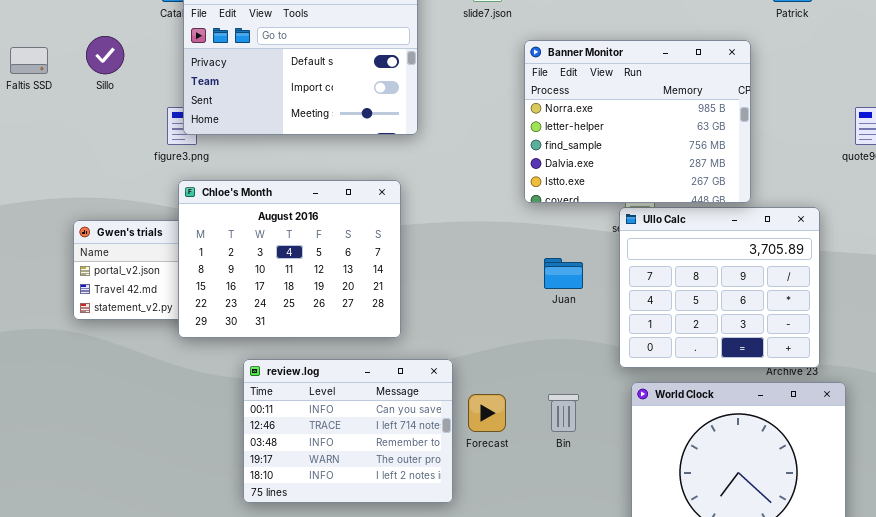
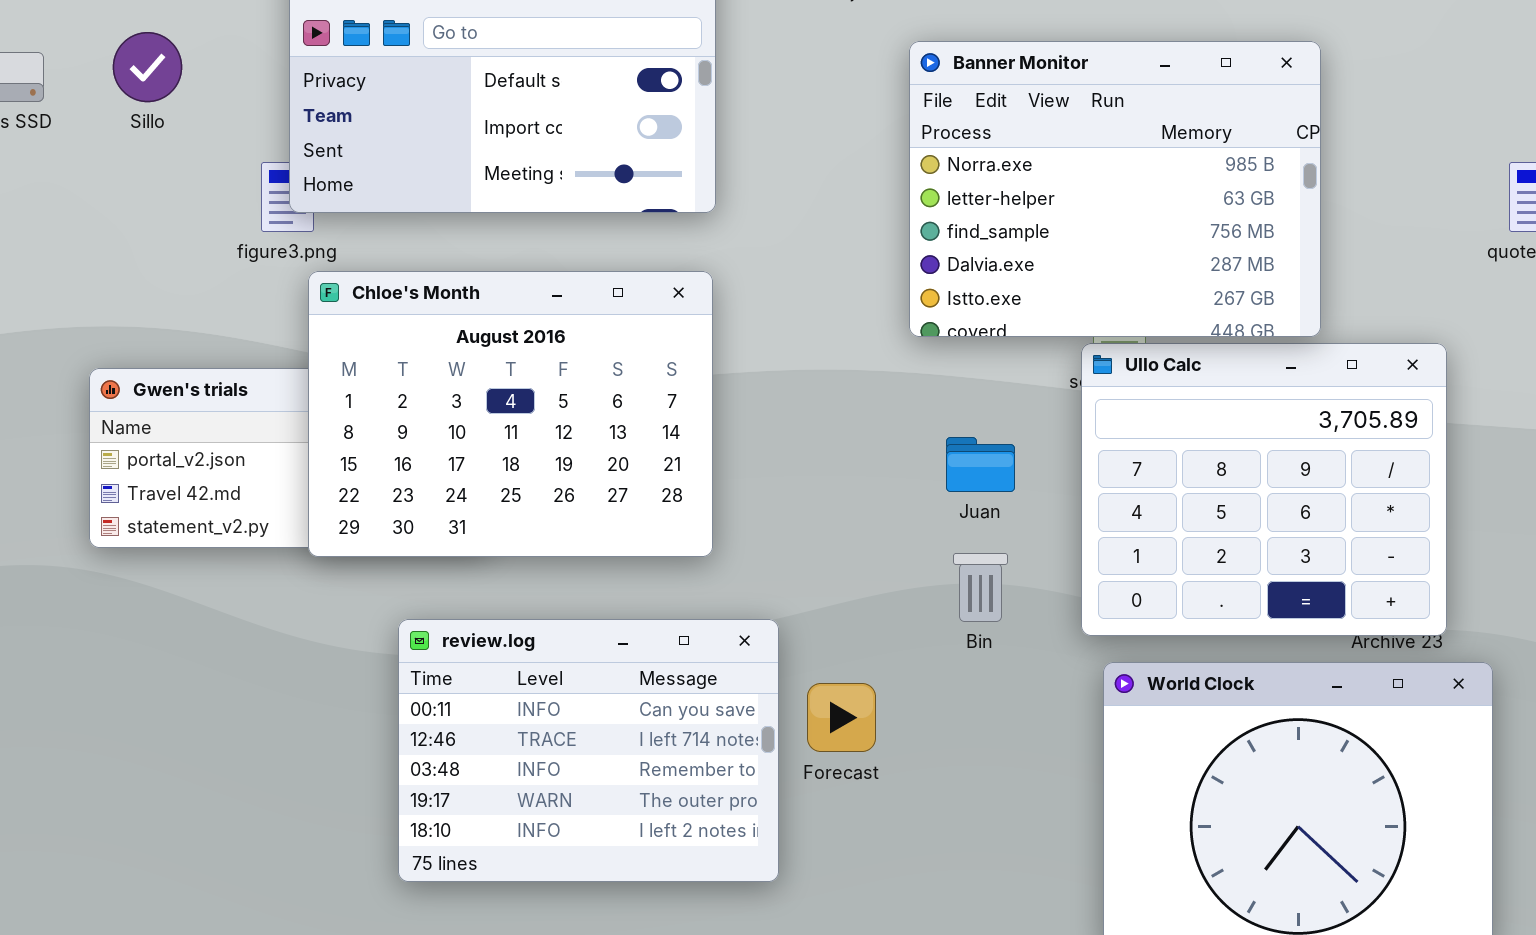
Chloe's Month: [178,180,401,338] -> [308,271,713,557], moved
Bin: [548,394,579,432] -> [953,553,1008,622], moved

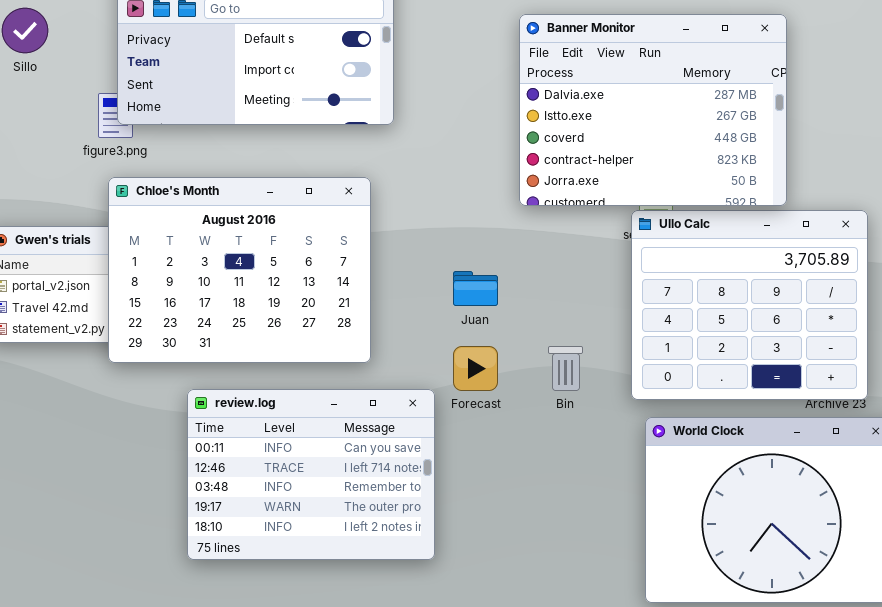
Banner Monitor: [909,41,1321,337] -> [519,14,787,206], scrolled down 3 rows
Chloe's Month: [308,271,713,557] -> [108,177,371,363], moved
Juan: [946,437,1015,492] -> [453,271,498,306], moved
Forecast: [807,683,876,752] -> [453,346,498,391], moved

